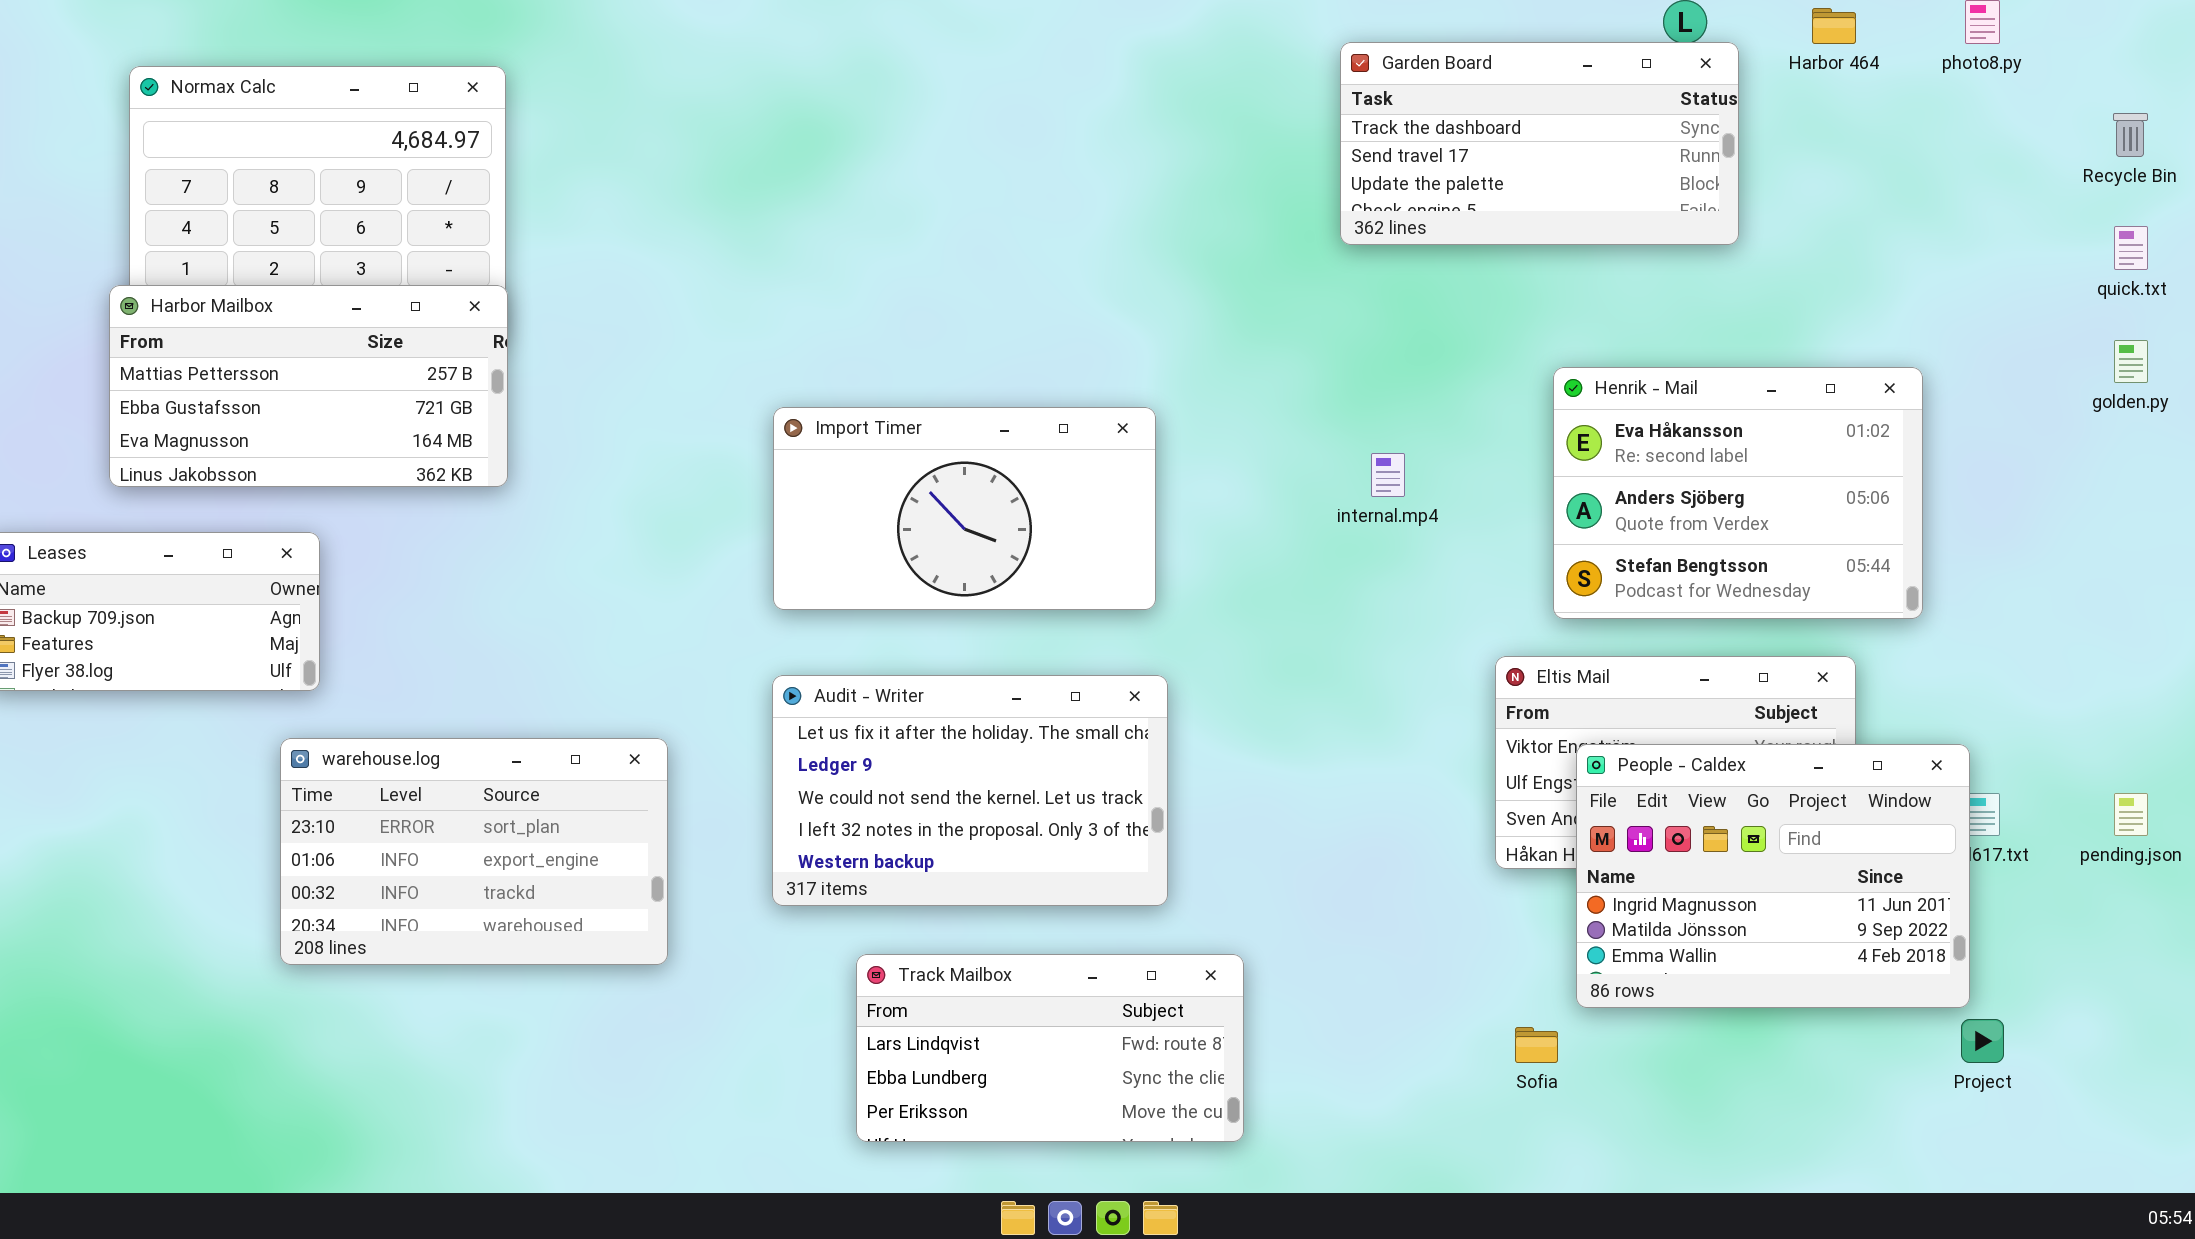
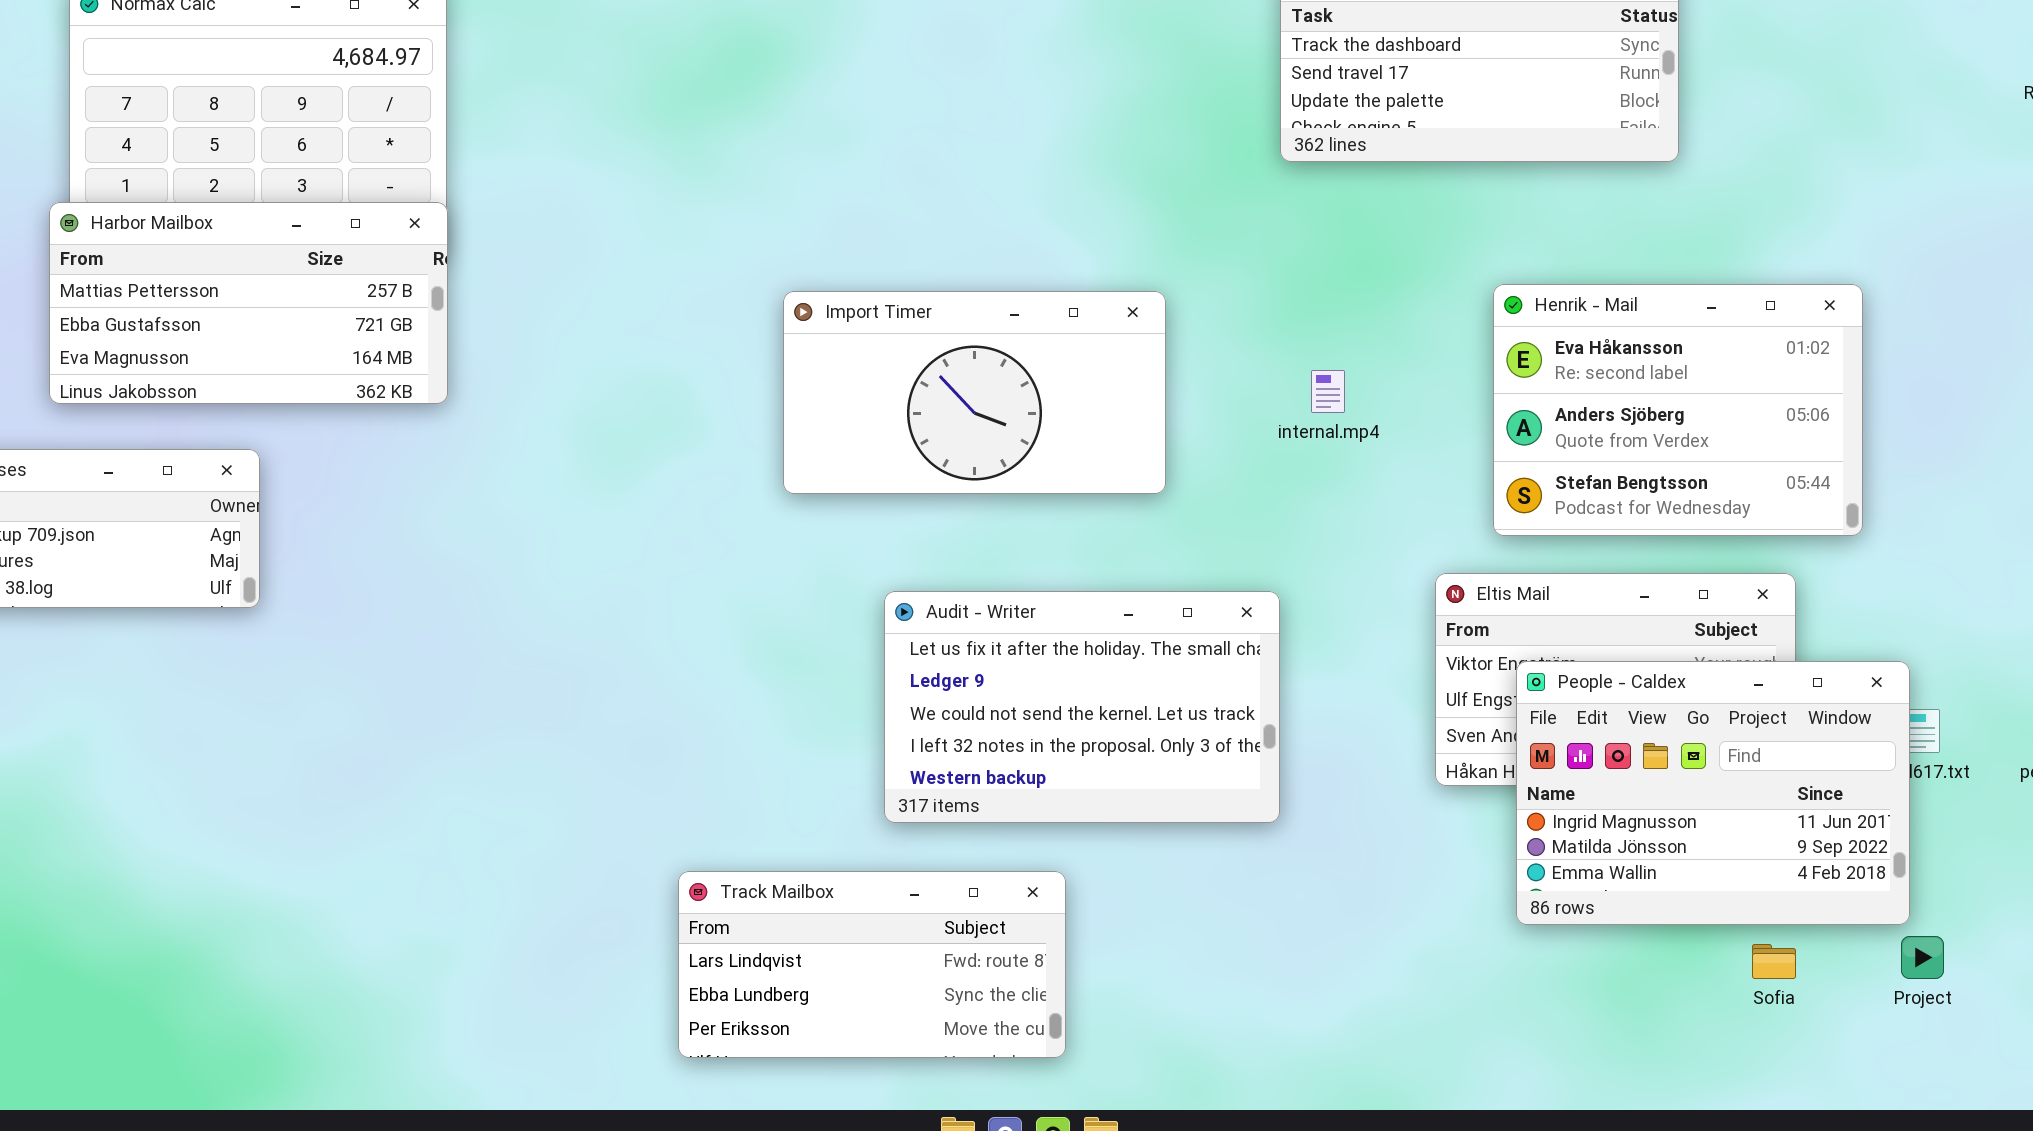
Import Timer: [773,407,1156,610] -> [783,291,1166,494], moved
Audit - Writer: [772,675,1168,906] -> [884,591,1280,823], moved
warehouse.log: [280,738,668,965] -> none, closed
Track Mailbox: [856,954,1244,1142] -> [678,871,1066,1058], moved
Sofia: [1515,1027,1558,1063] -> [1752,944,1796,979], moved

